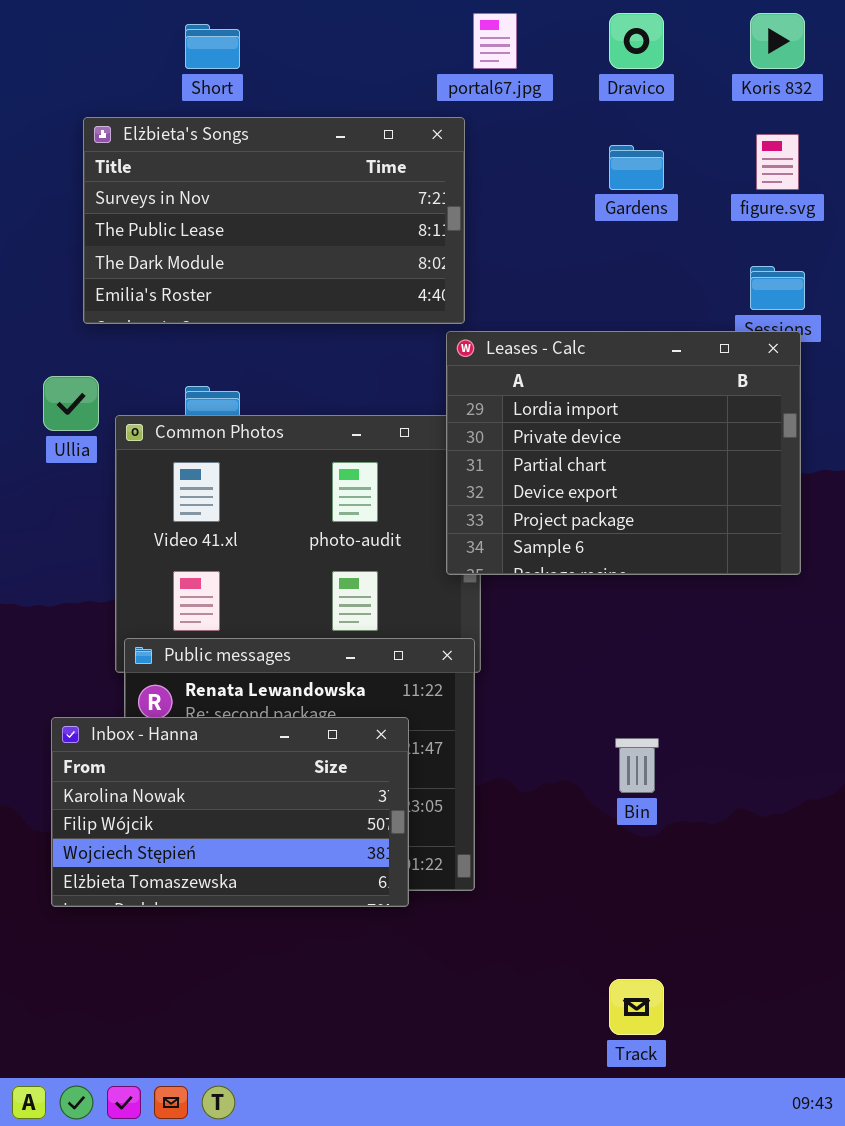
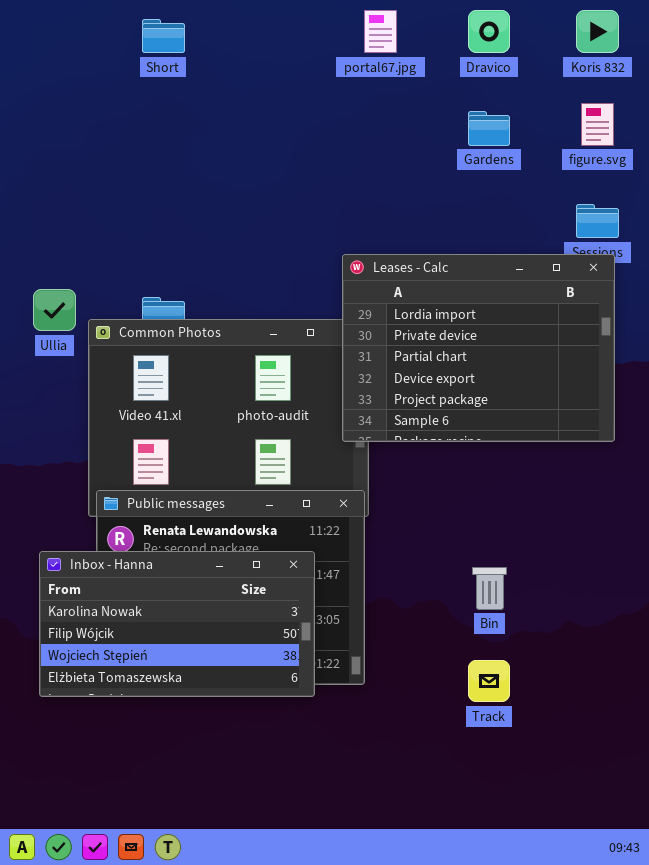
Elżbieta's Songs: [83,117,465,324] -> none, closed
Track: [609,979,664,1035] -> [468,660,510,702], moved

